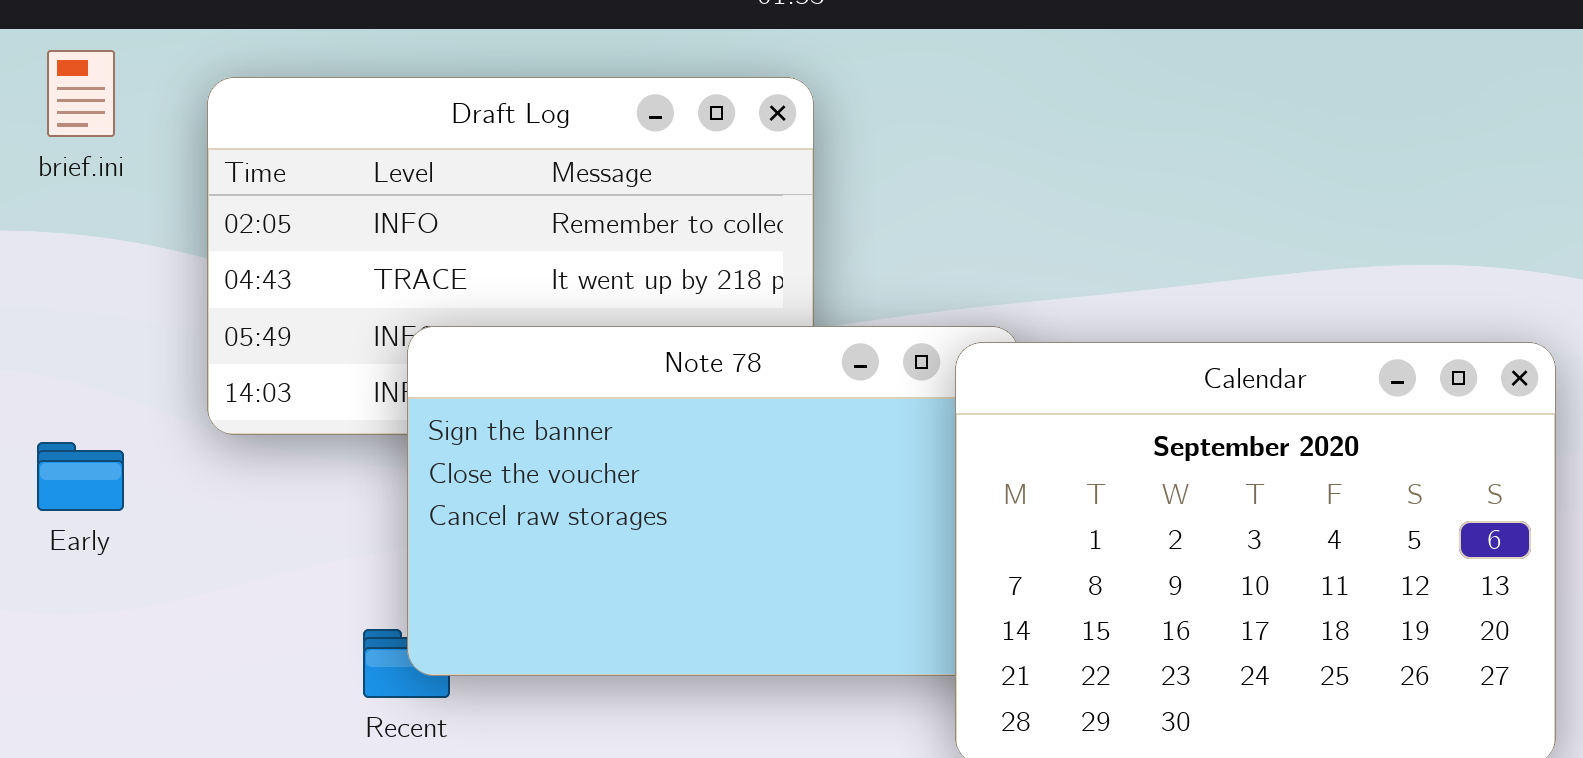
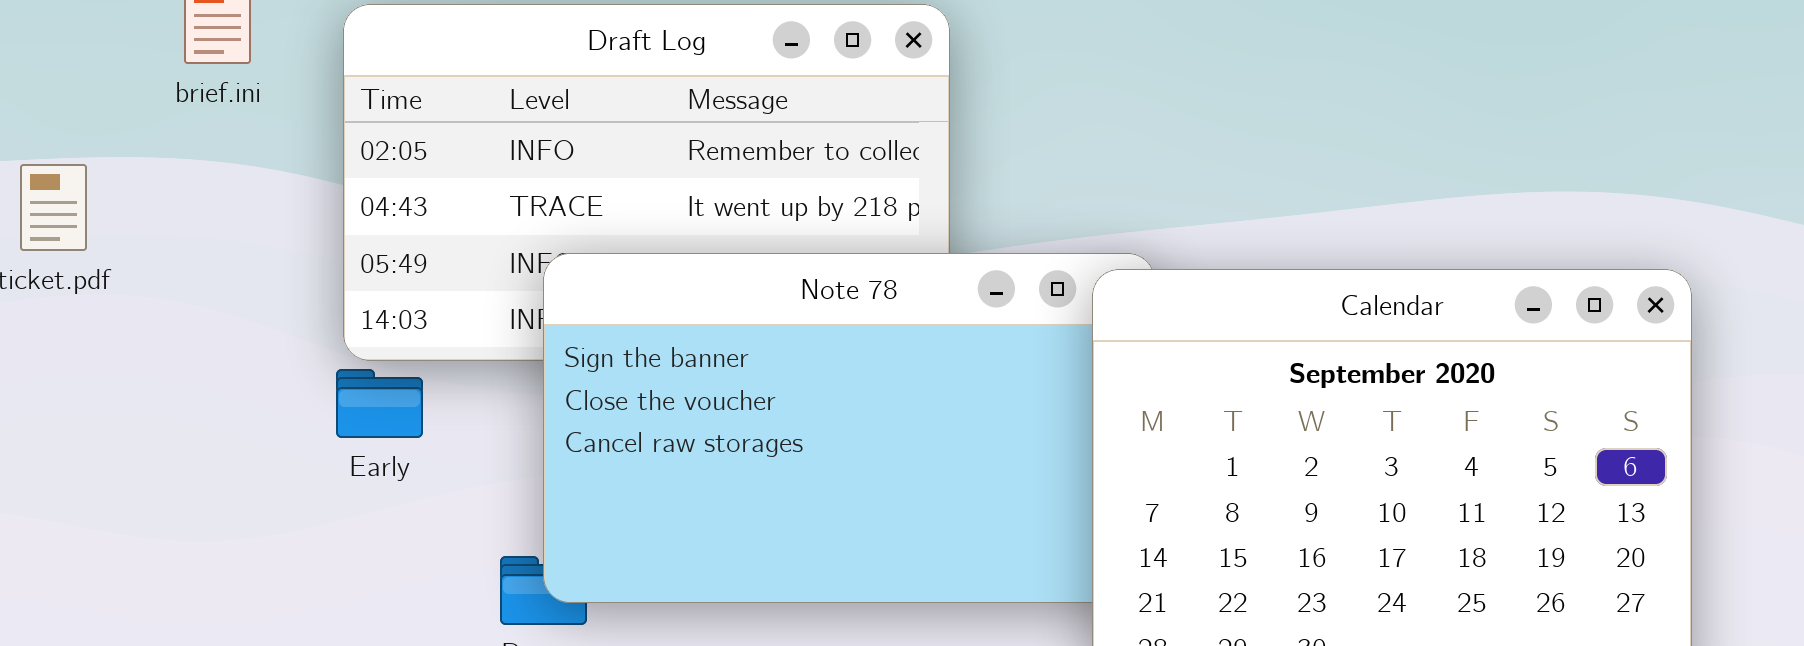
Early: [37,442,124,511] -> [336,369,423,438], moved

